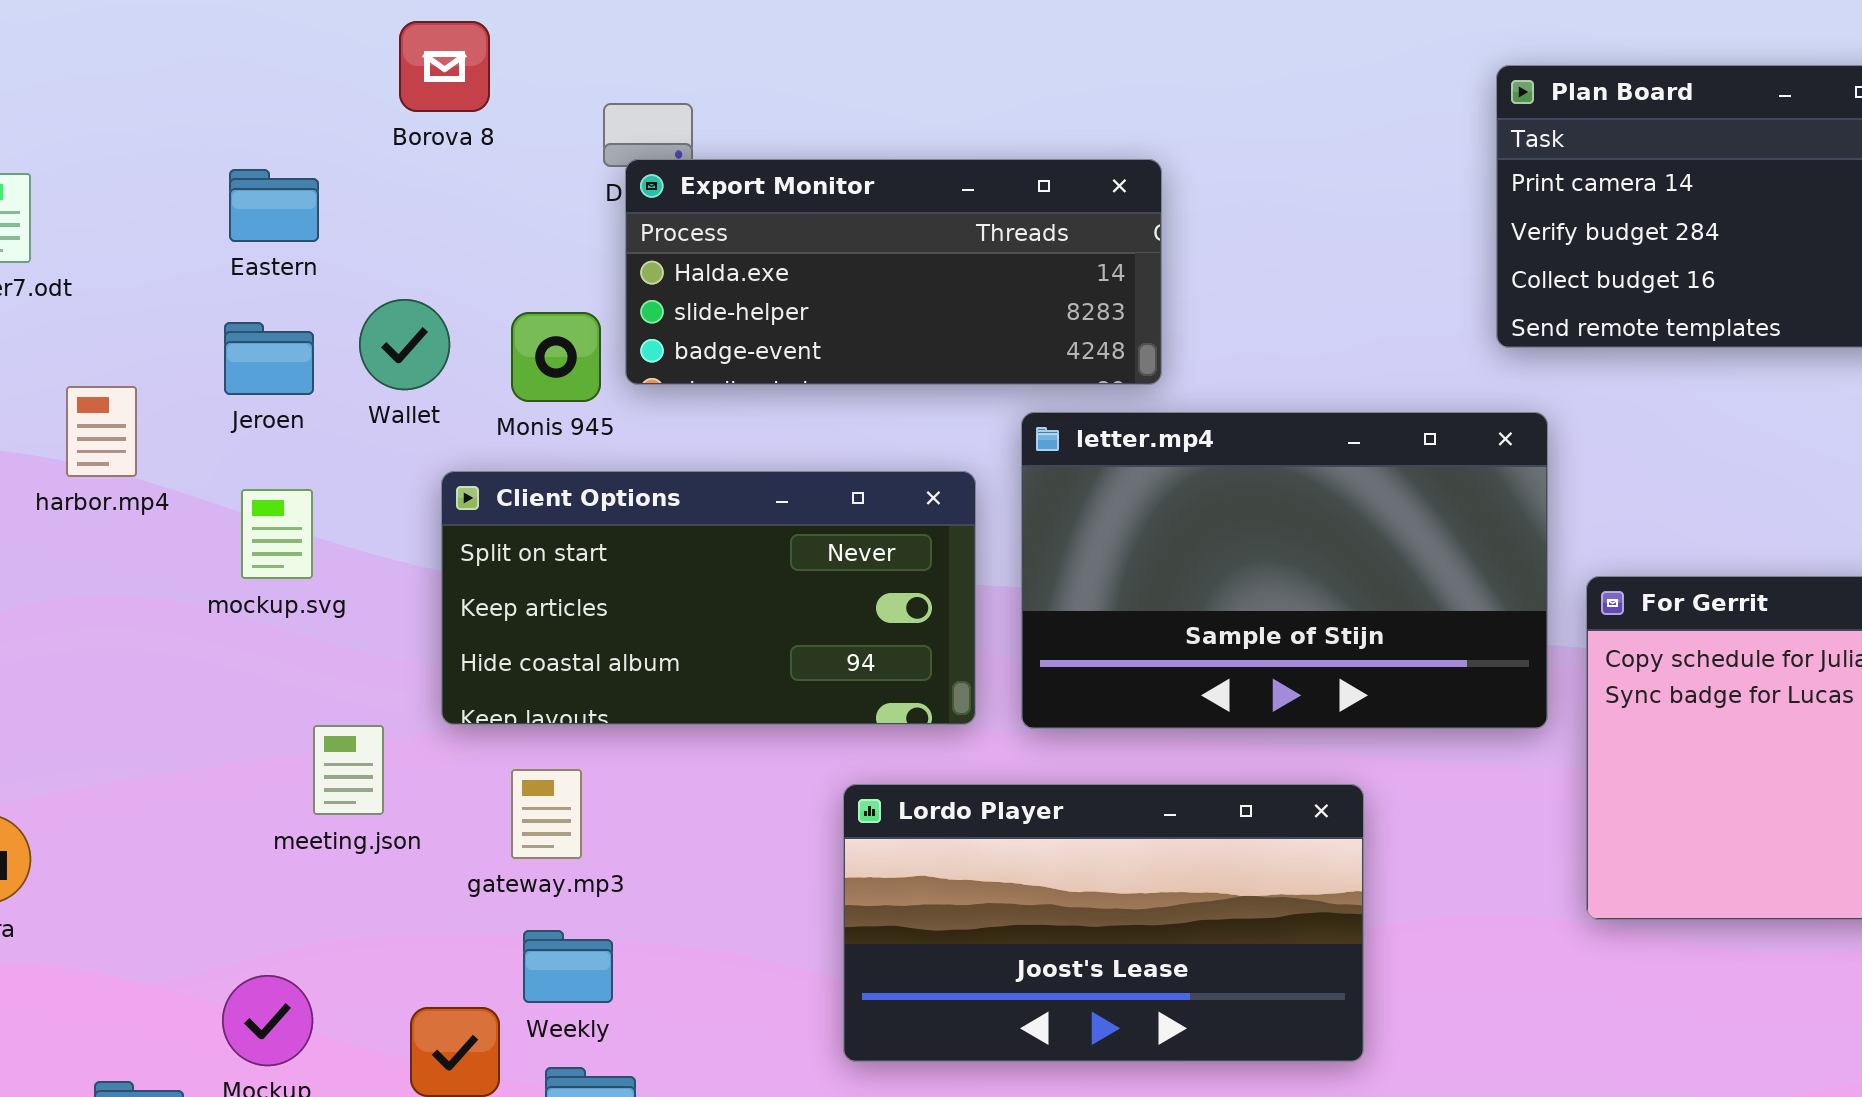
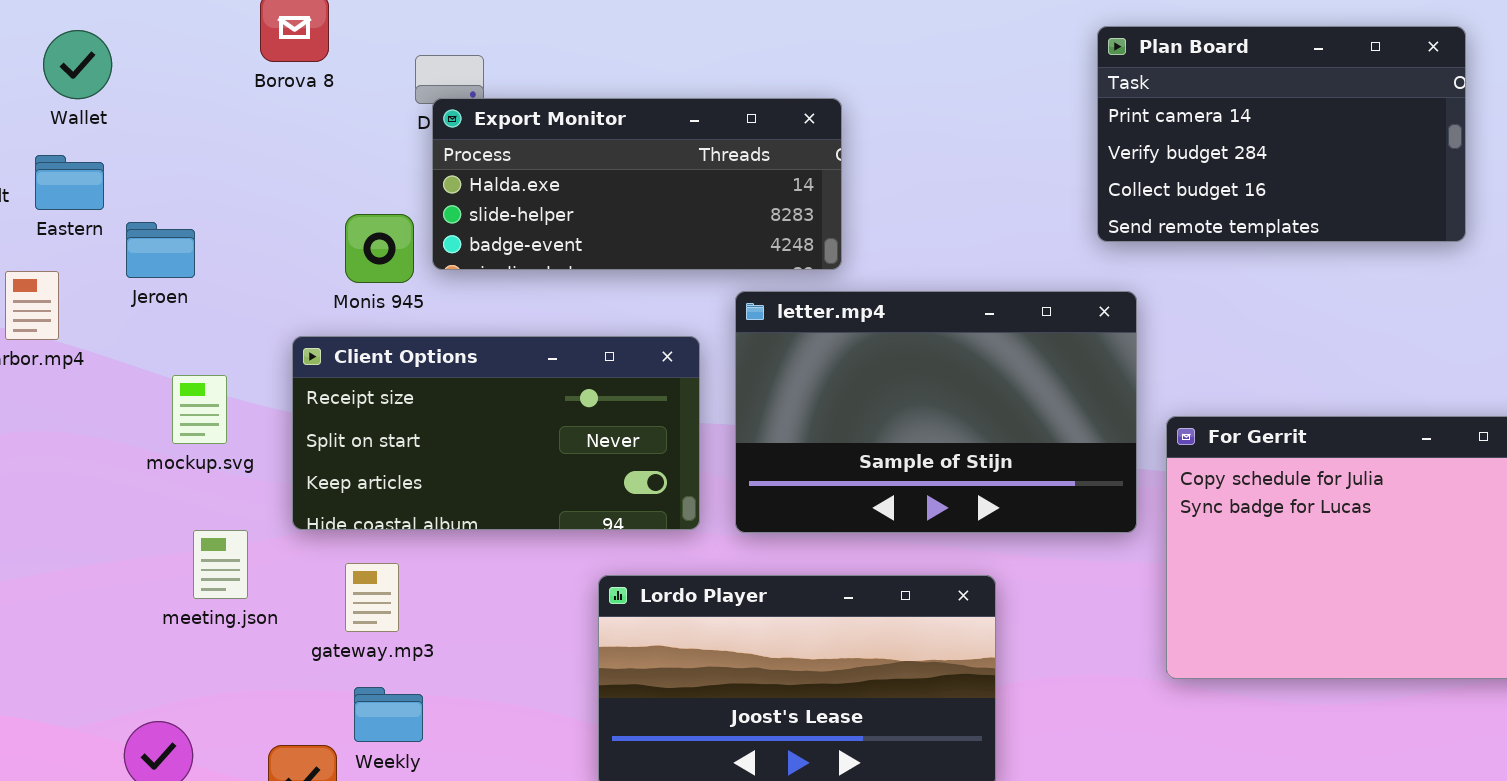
Eastern: [229,169,319,242] -> [35,155,104,210], moved
Wallet: [359,299,450,390] -> [43,30,112,99], moved
Client Options: [441,471,976,725] -> [292,336,700,530], scrolled up 1 row
mockup.svg: [241,489,313,579] -> [172,375,227,444], moved

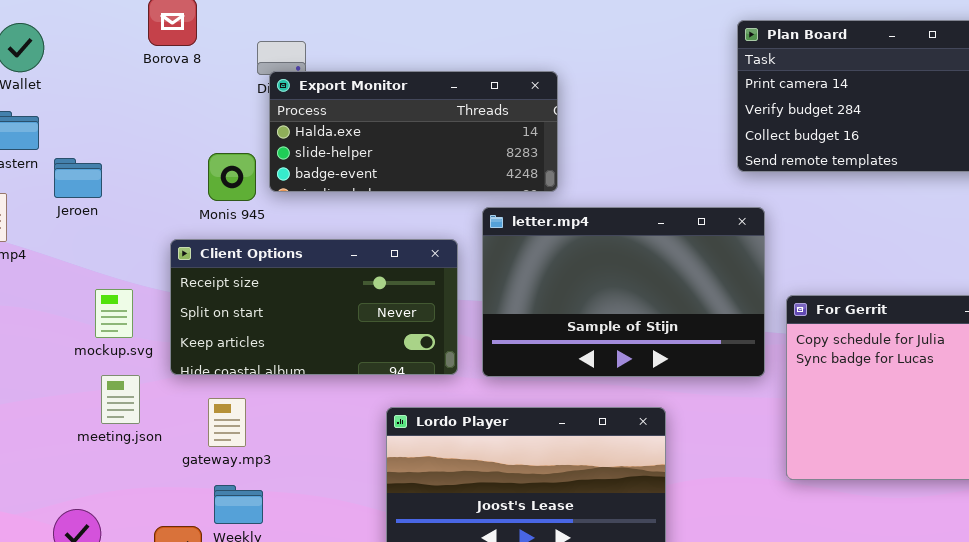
mockup.svg: [172,375,227,444] -> [95,289,133,338], moved

